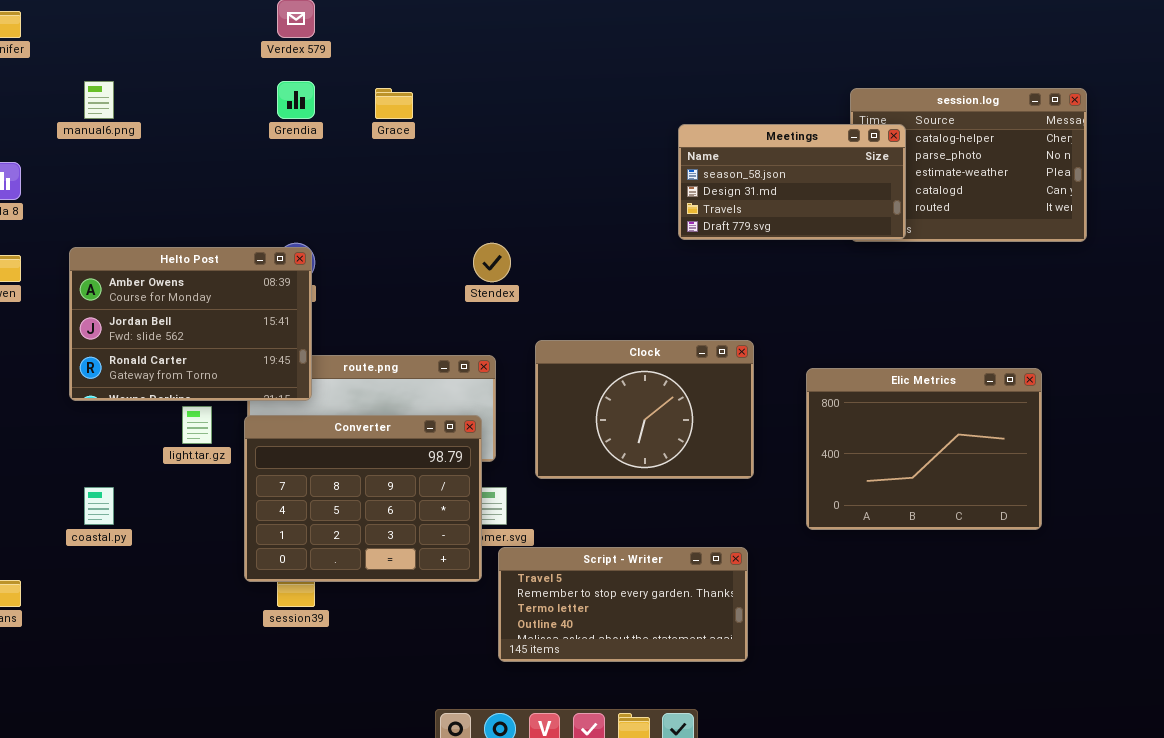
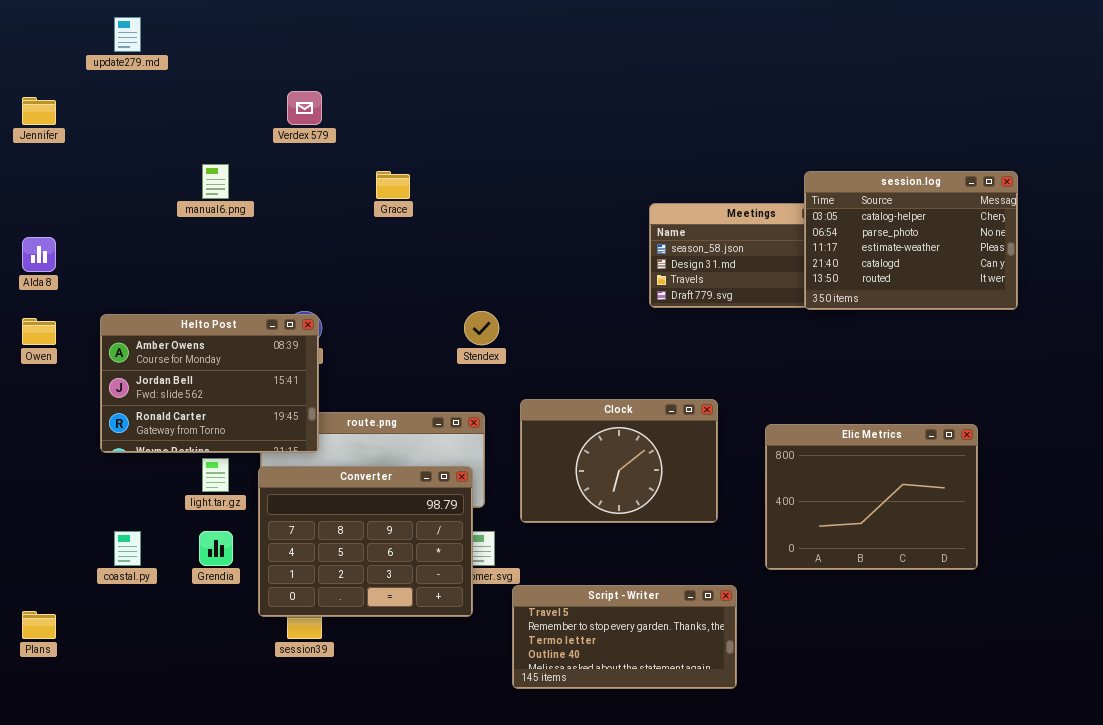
manual6.png: [84,81,114,119] -> [202,164,229,199], moved
Grendia: [277,81,315,119] -> [199,531,233,566], moved
session.log: [850,88,1087,242] -> [804,171,1018,310], raised
Script - Writer: [498,547,748,662] -> [512,585,737,689], moved

